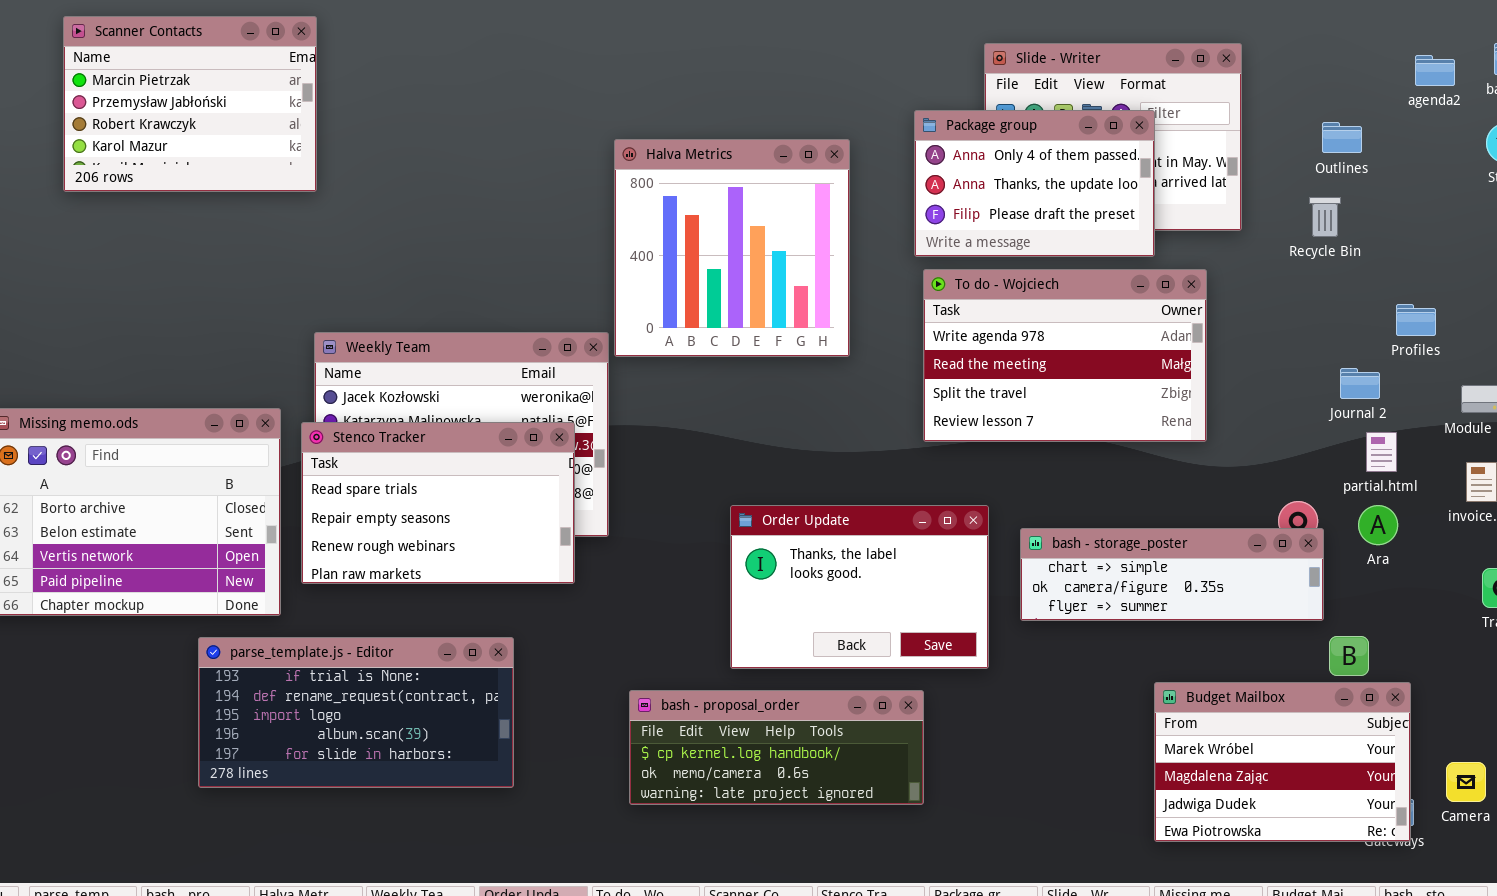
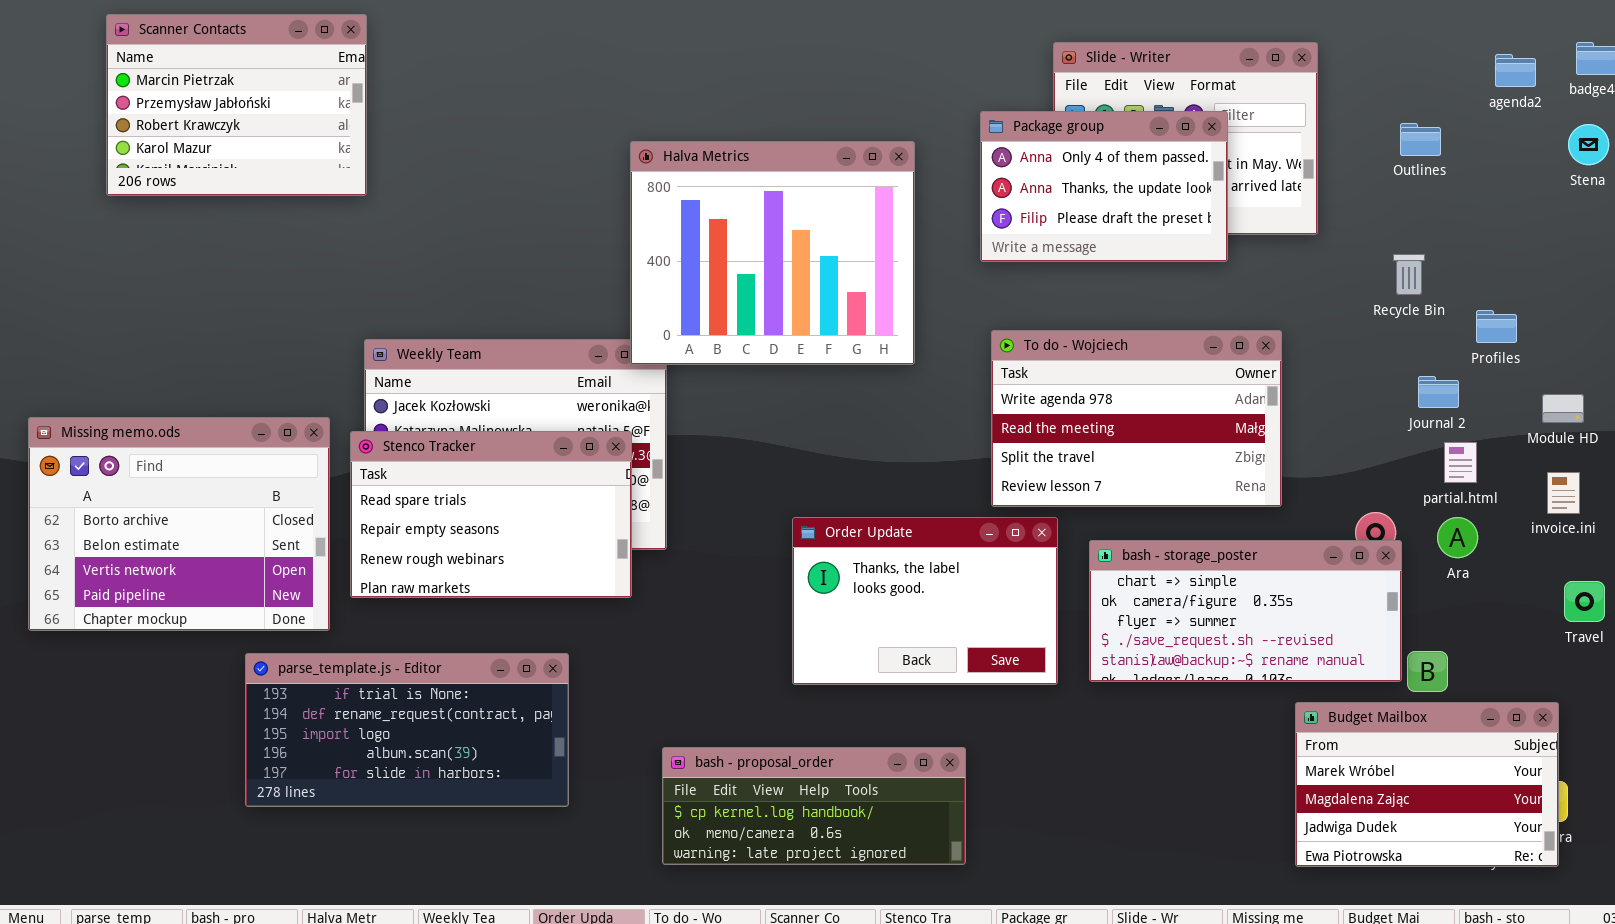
Halva Metrics: [614,139,850,357] -> [630,141,915,365], resized
Recycle Bin: [1309,197,1341,237] -> [1393,254,1425,295], moved
To do - Wojciech: [923,269,1207,442] -> [991,330,1282,507], moved
bash - storage_poster: [1020,528,1324,621] -> [1089,540,1402,682], resized
Budget Mailbox: [1154,682,1411,842] -> [1295,702,1559,867], moved
bash - proposal_order: [629,690,924,805] -> [662,747,966,865], moved

